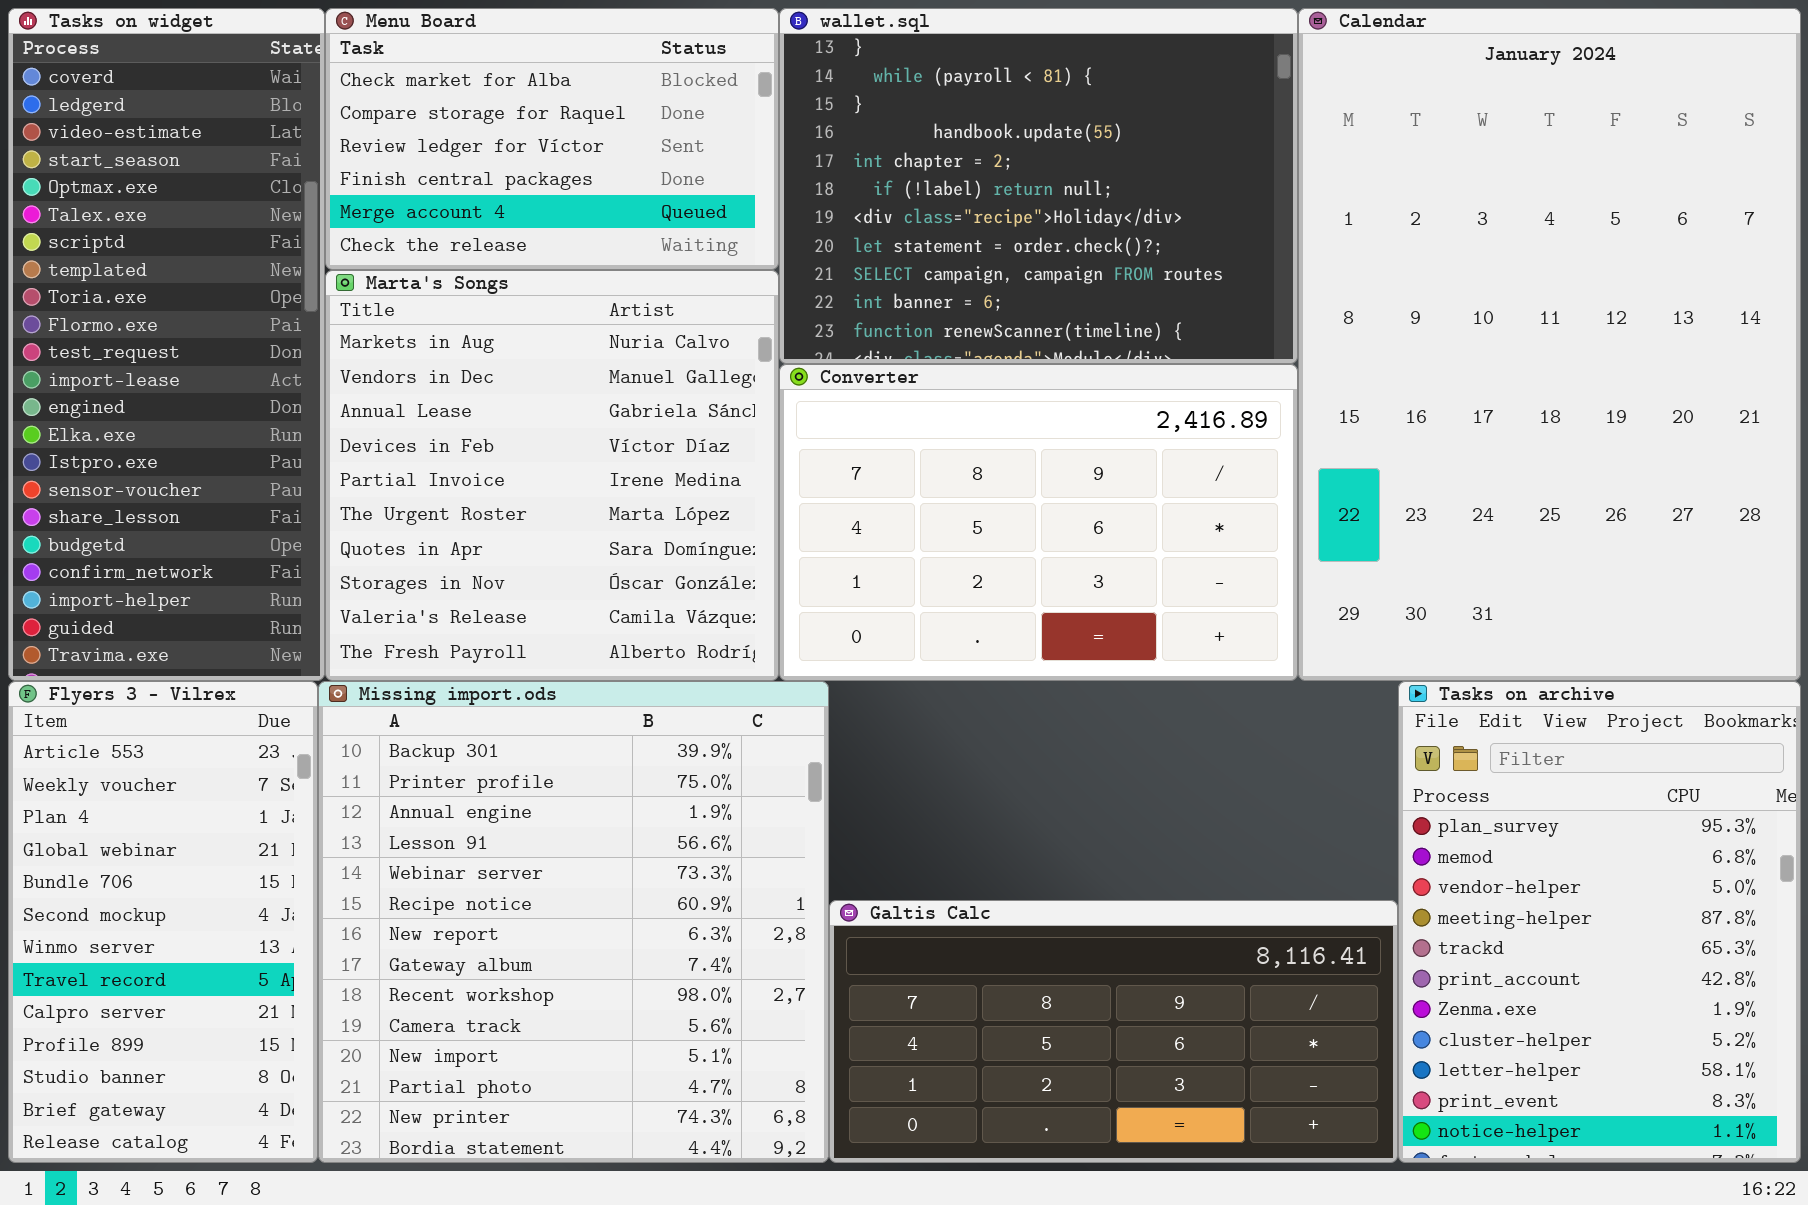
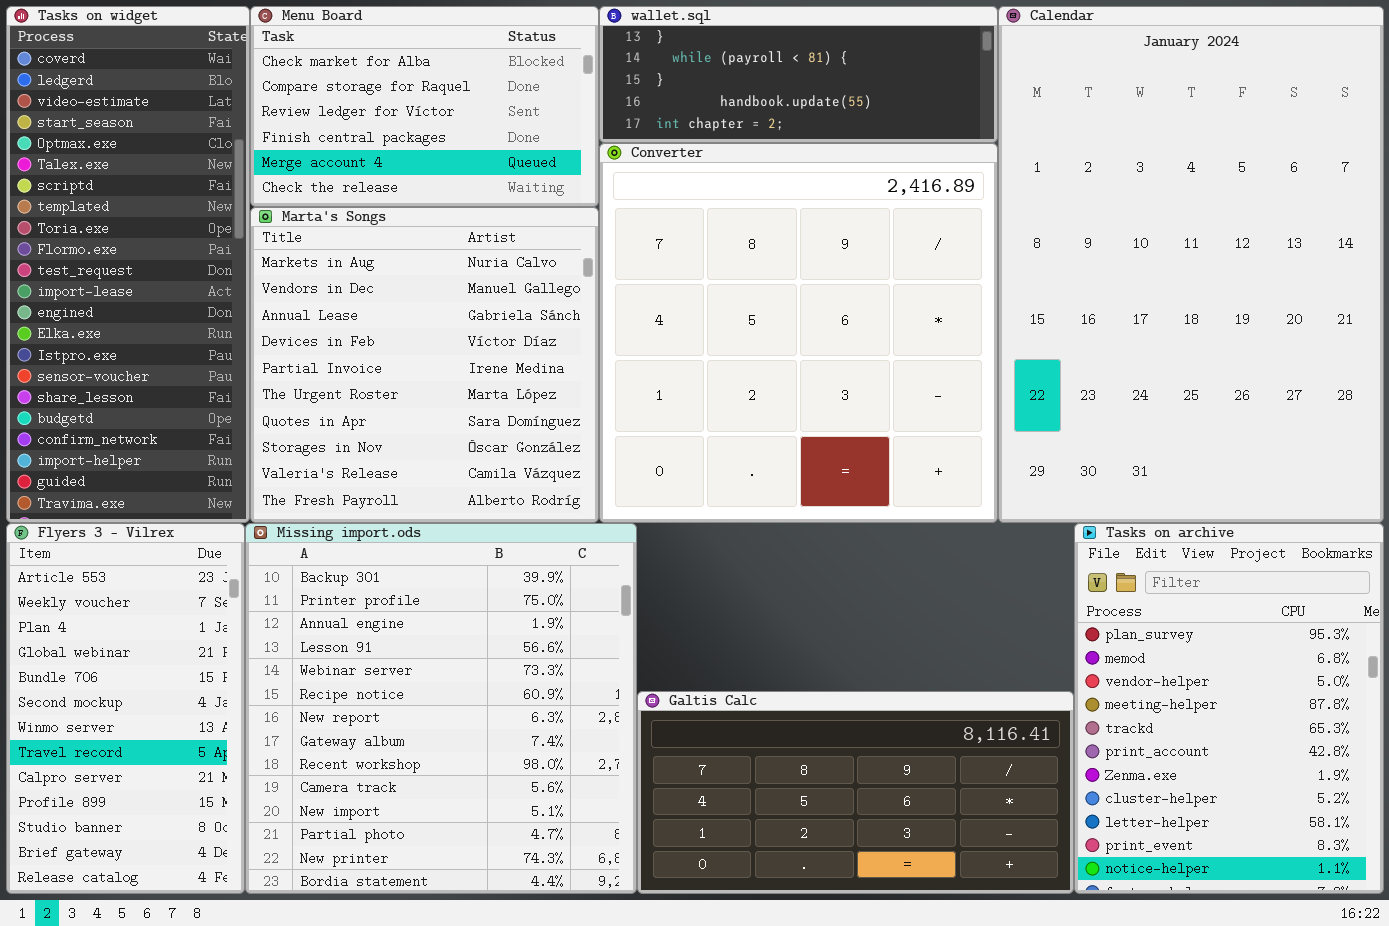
wallet.sql: [779,8,1298,364] -> [599,6,998,143], resized
Converter: [779,364,1298,681] -> [599,143,998,523], resized

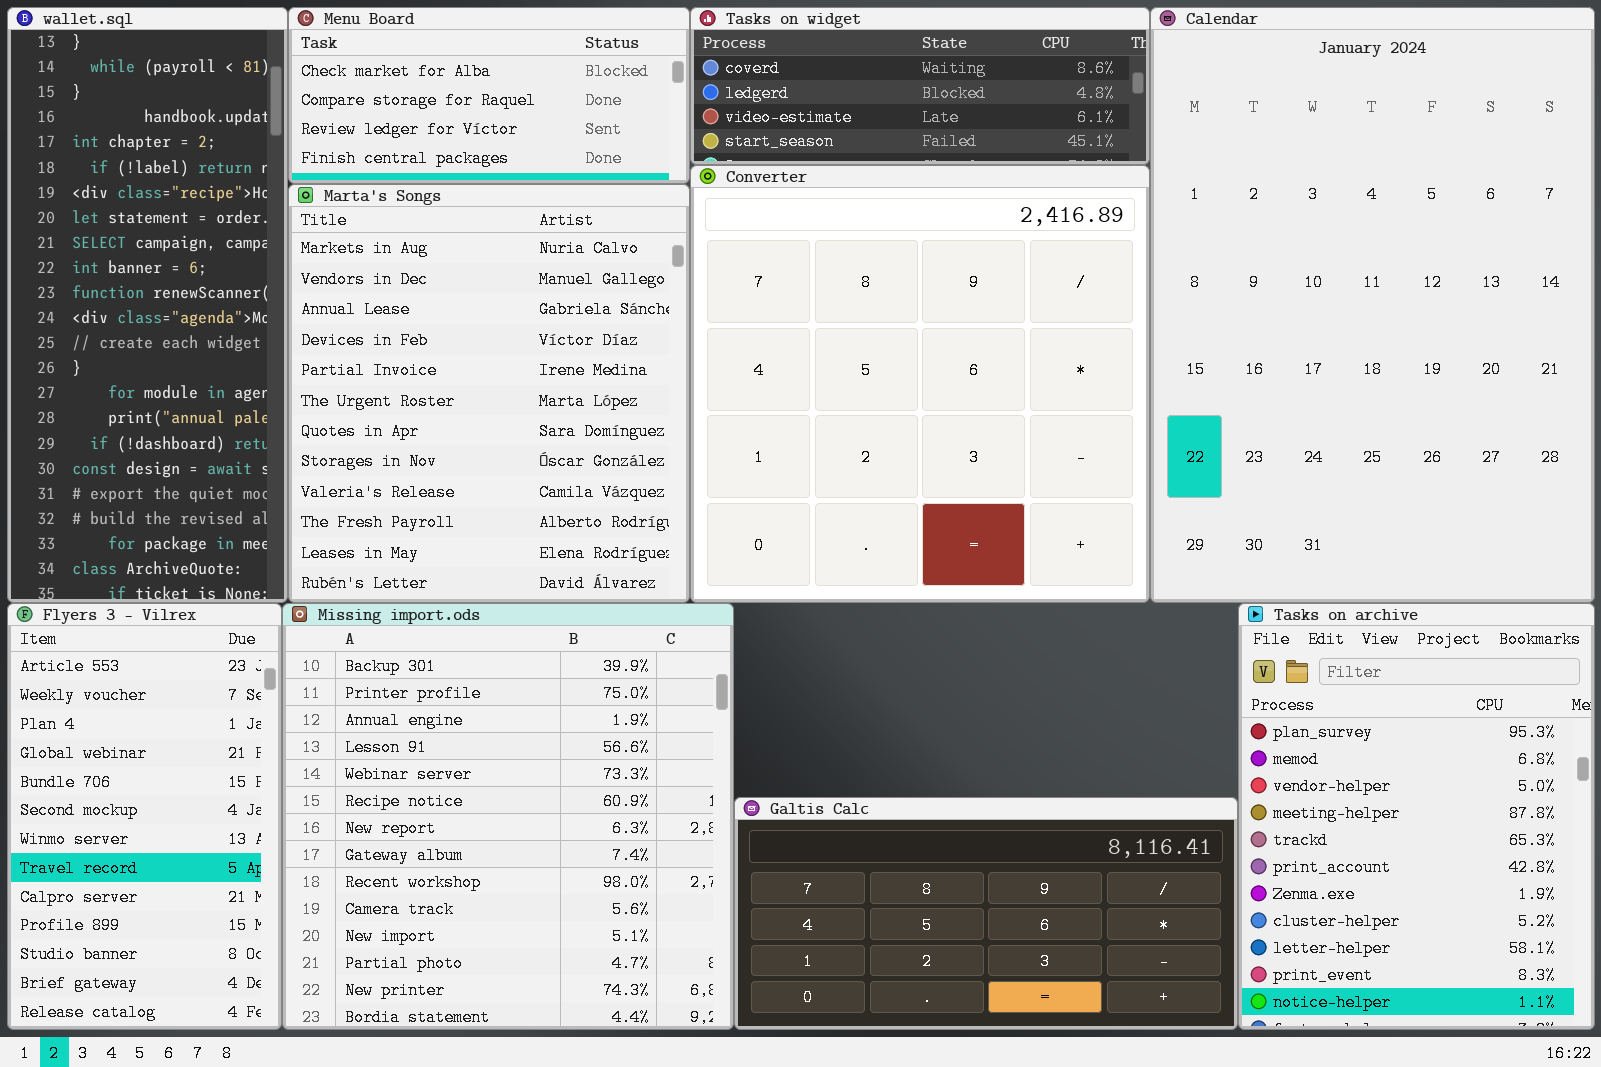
Tasks on widget: [6,6,250,523] -> [690,7,1150,165], moved, resized
Menu Board: [250,6,599,207] -> [288,7,690,184], resized
wallet.sql: [599,6,998,143] -> [7,7,288,603], moved, resized
Marta's Songs: [250,207,599,523] -> [288,184,690,603], resized

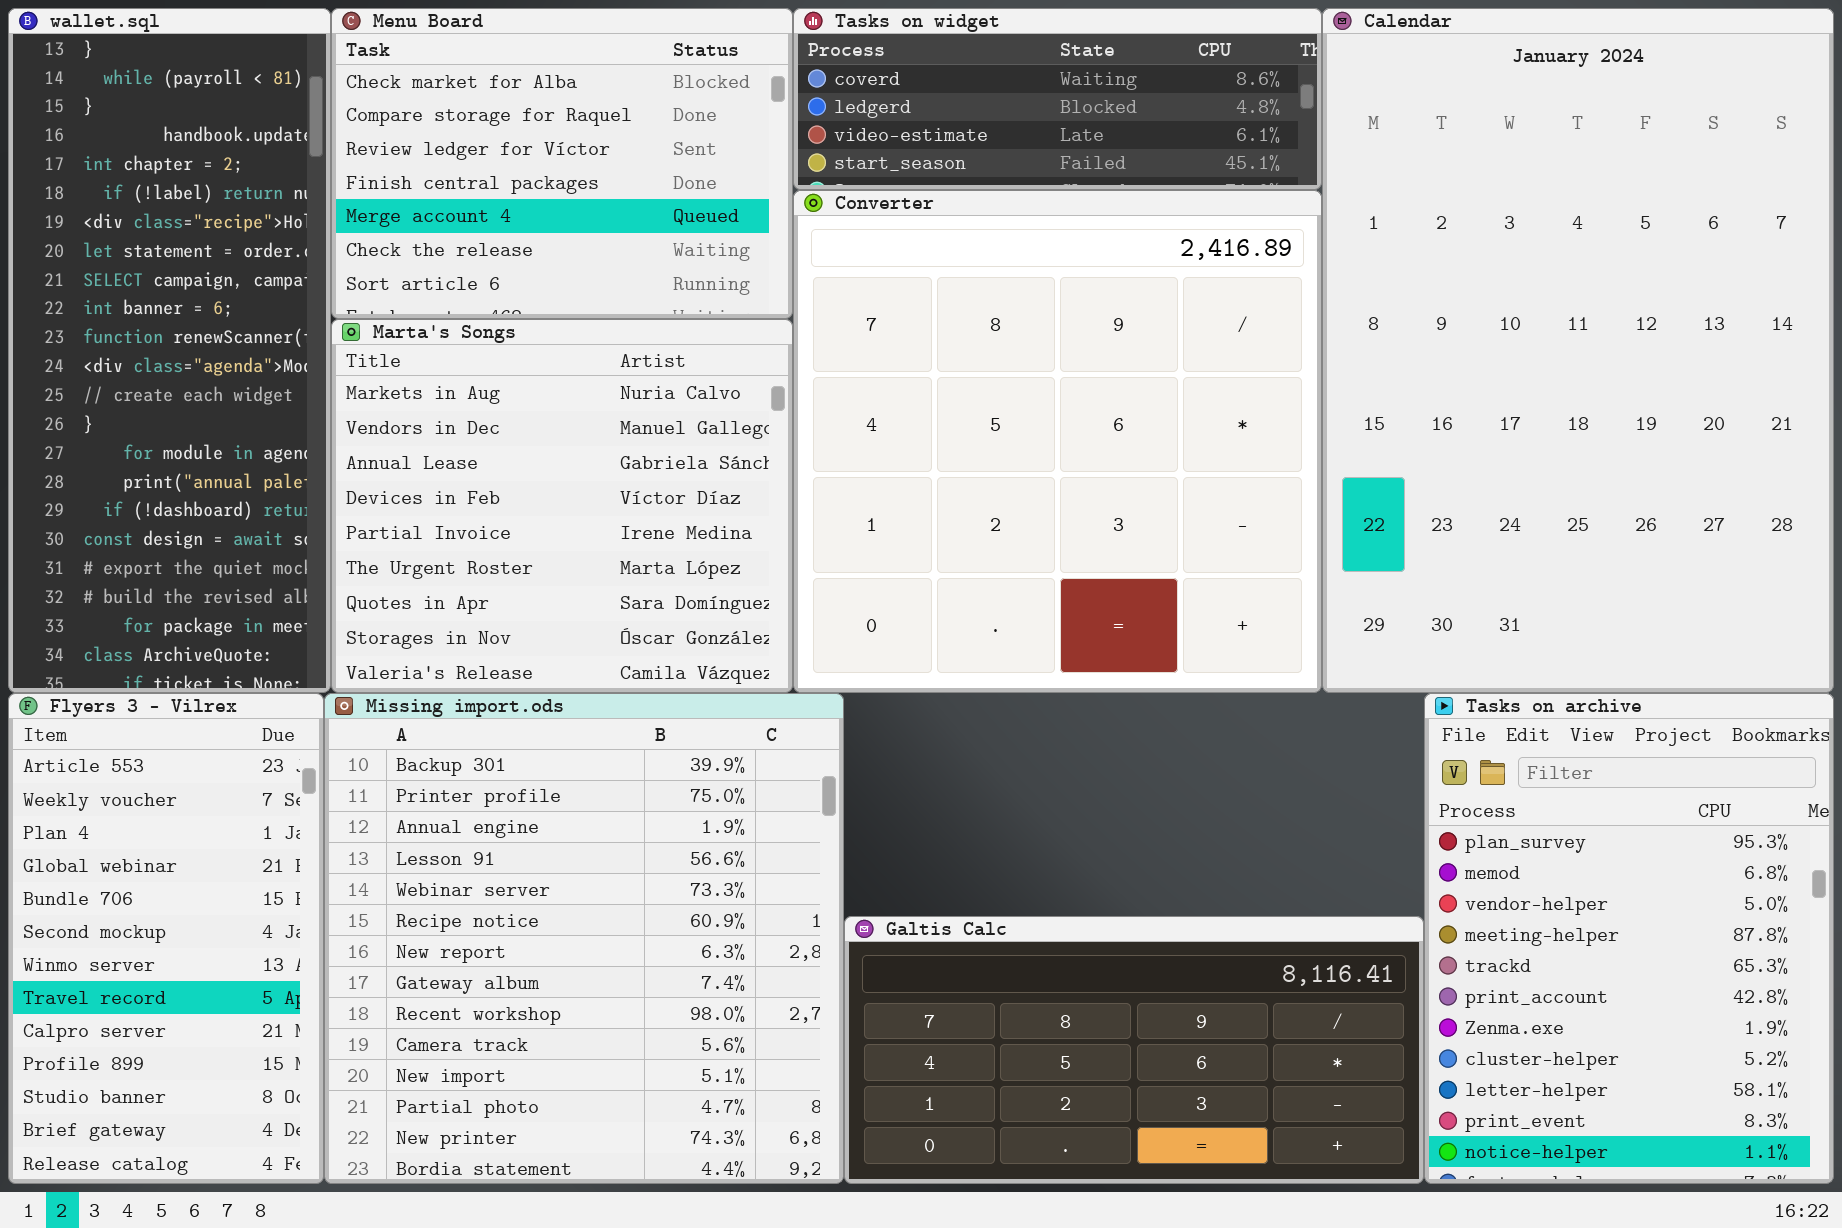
Menu Board: [288,7,690,184] -> [331,8,793,319], resized
Marta's Songs: [288,184,690,603] -> [331,319,793,693], resized

